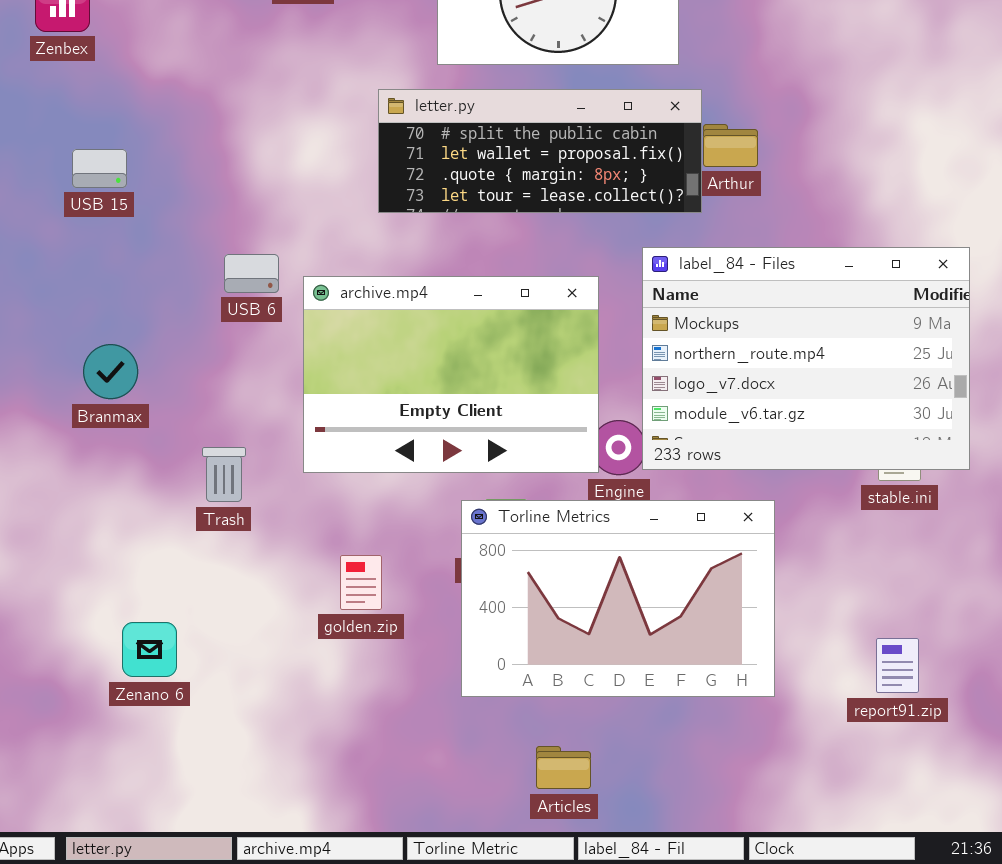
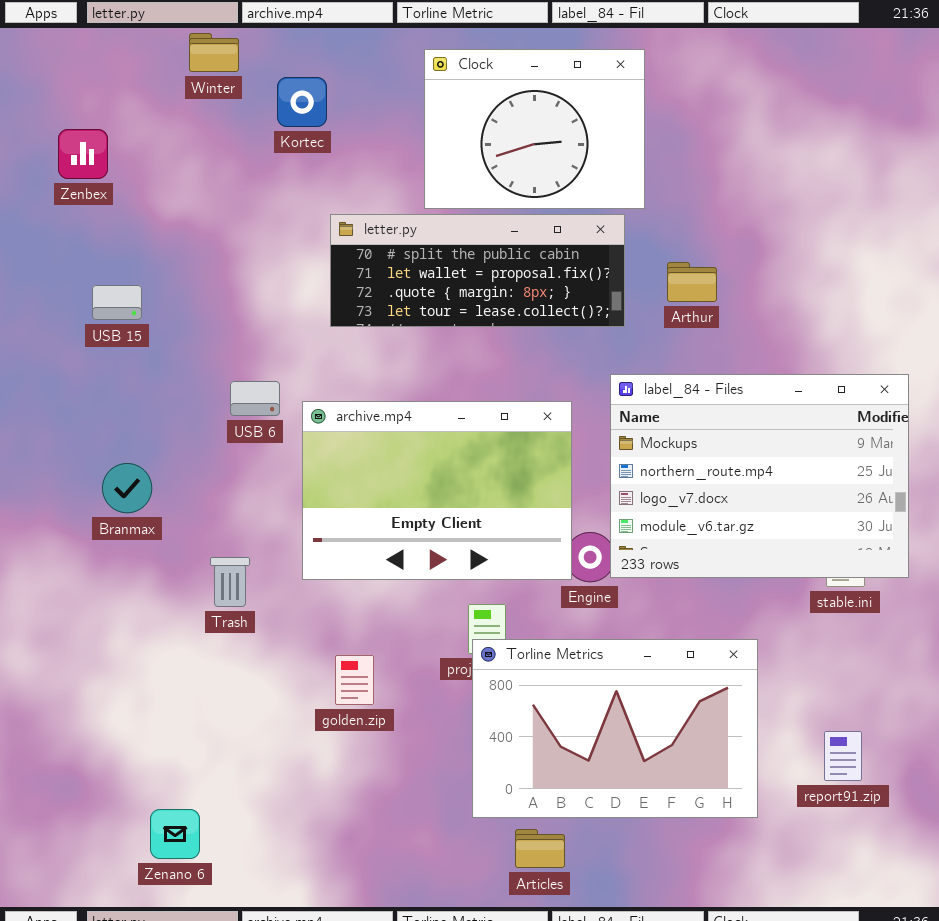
letter.py: [378,89,702,213] -> [330,214,625,327], moved
Torline Metrics: [461,500,775,697] -> [472,639,758,818], moved
Zenano 6: [122,622,177,677] -> [150,809,200,859], moved

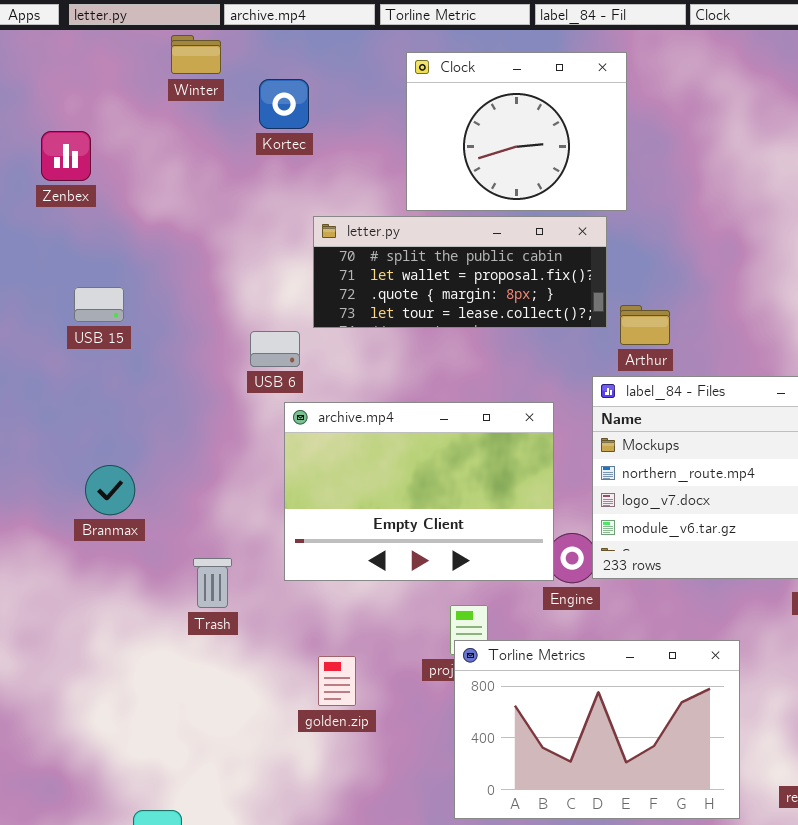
Arthur: [667,262,717,302] -> [620,305,670,345], moved
USB 6: [230,381,280,416] -> [250,331,300,367], moved

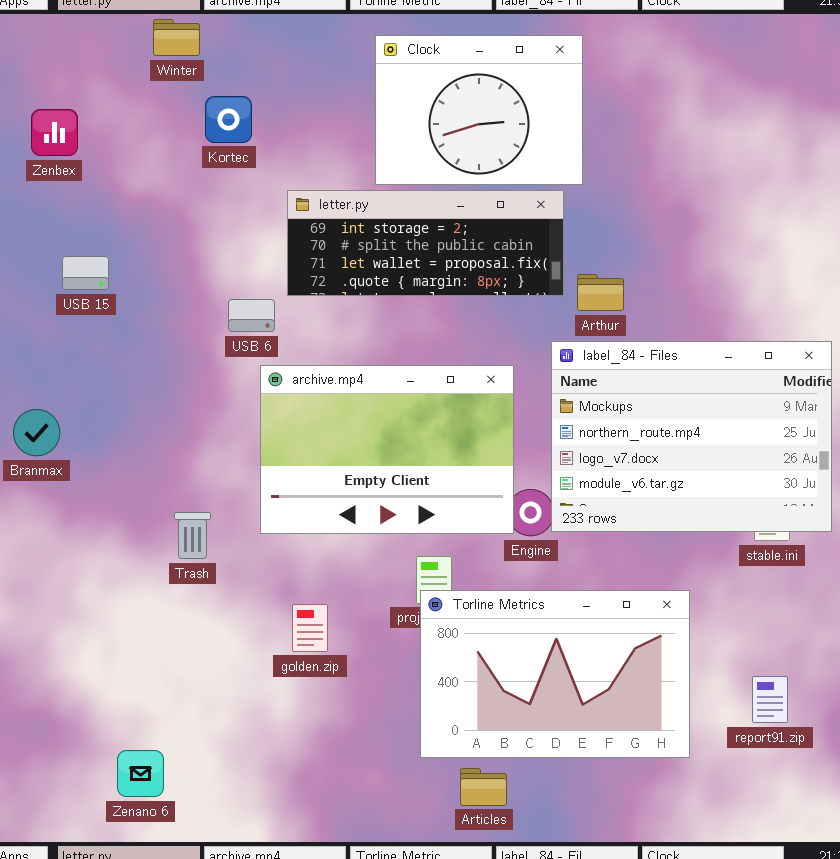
Kortec: [259,79,309,129] -> [205,96,252,143], moved
letter.py: [313,216,607,328] -> [287,190,564,296], scrolled up 1 row
Branmax: [85,465,135,515] -> [13,409,60,456], moved

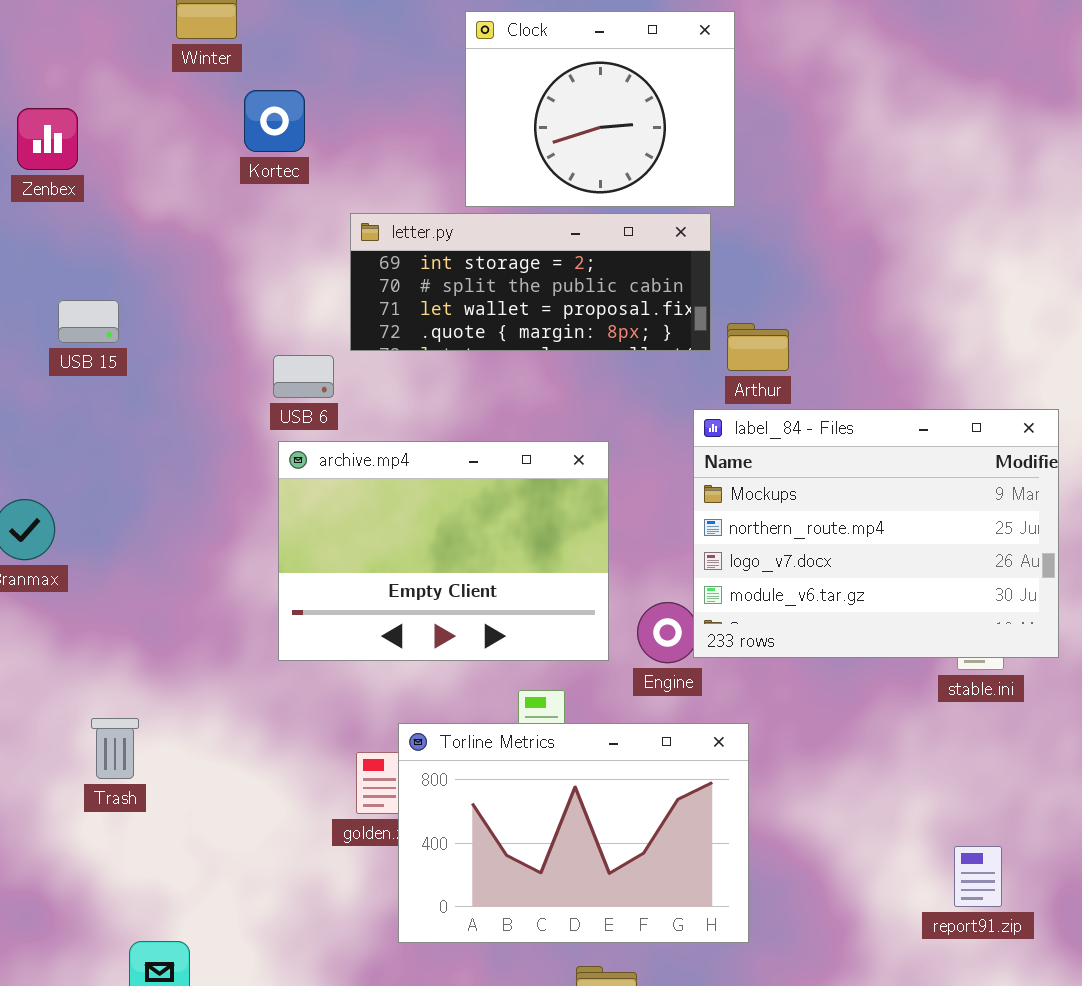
archive.mp4: [260,365,514,534] -> [278,441,609,661], moved
Trash: [174,512,211,559] -> [91,718,139,779], moved
Torline Metrics: [420,590,690,758] -> [398,723,749,943], moved

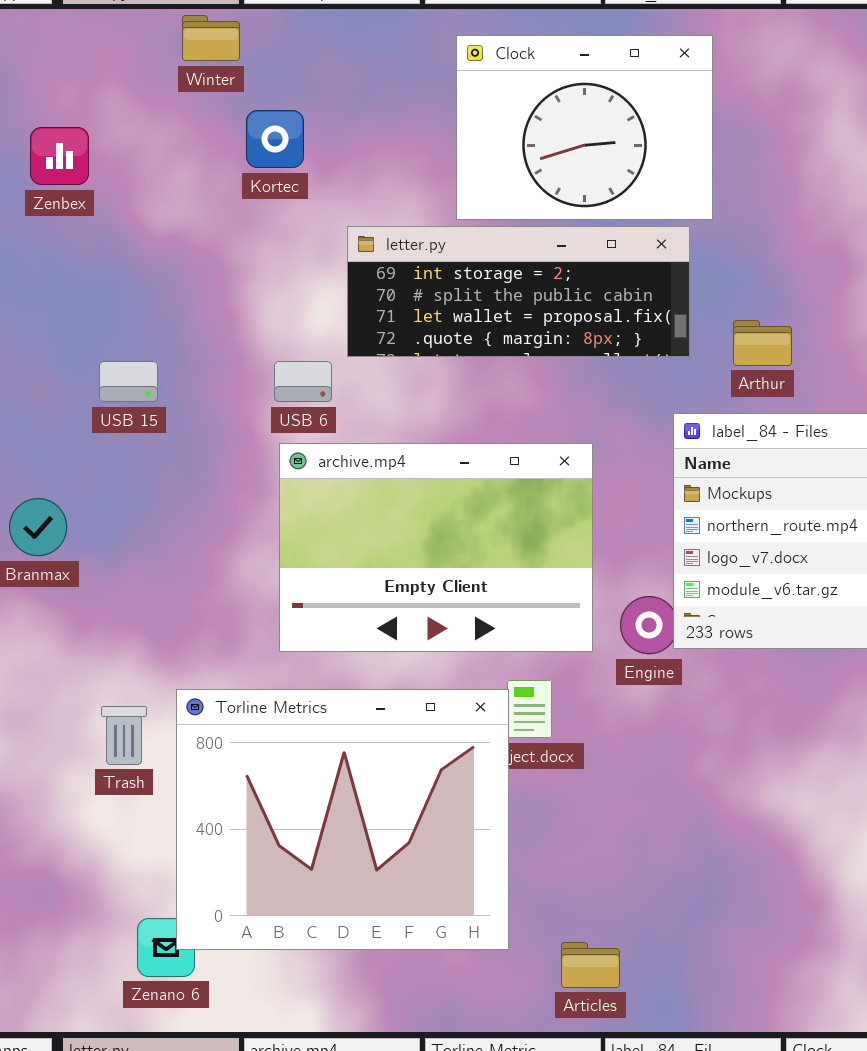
USB 15: [58,300,119,343] -> [99,361,158,402], moved
Arthur: [727,323,789,371] -> [733,320,792,366], moved
Torline Metrics: [398,723,749,943] -> [176,689,509,950], moved, resized

